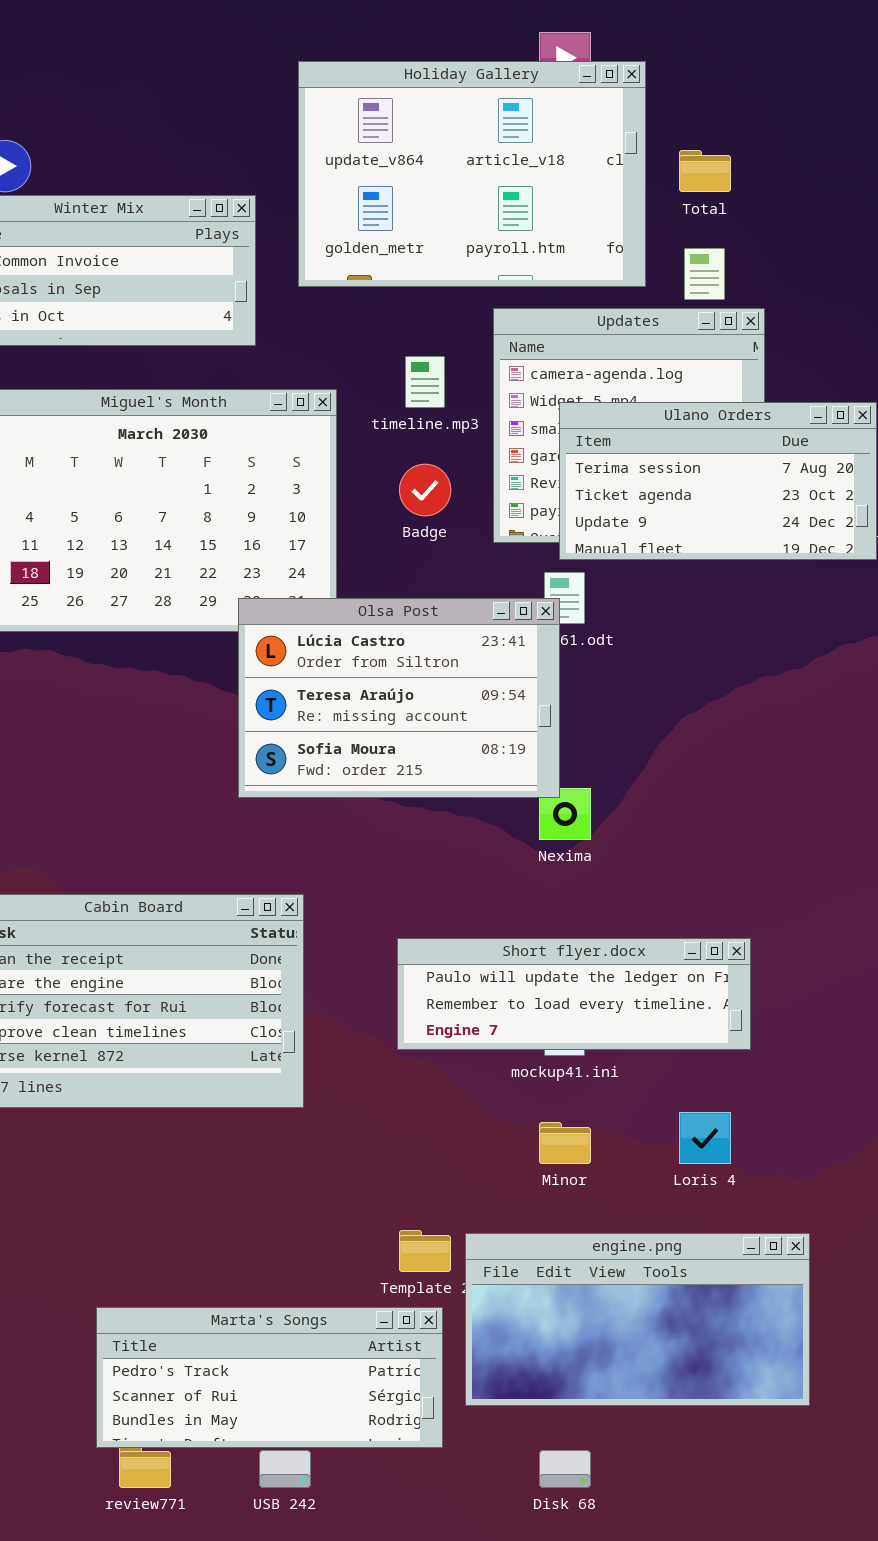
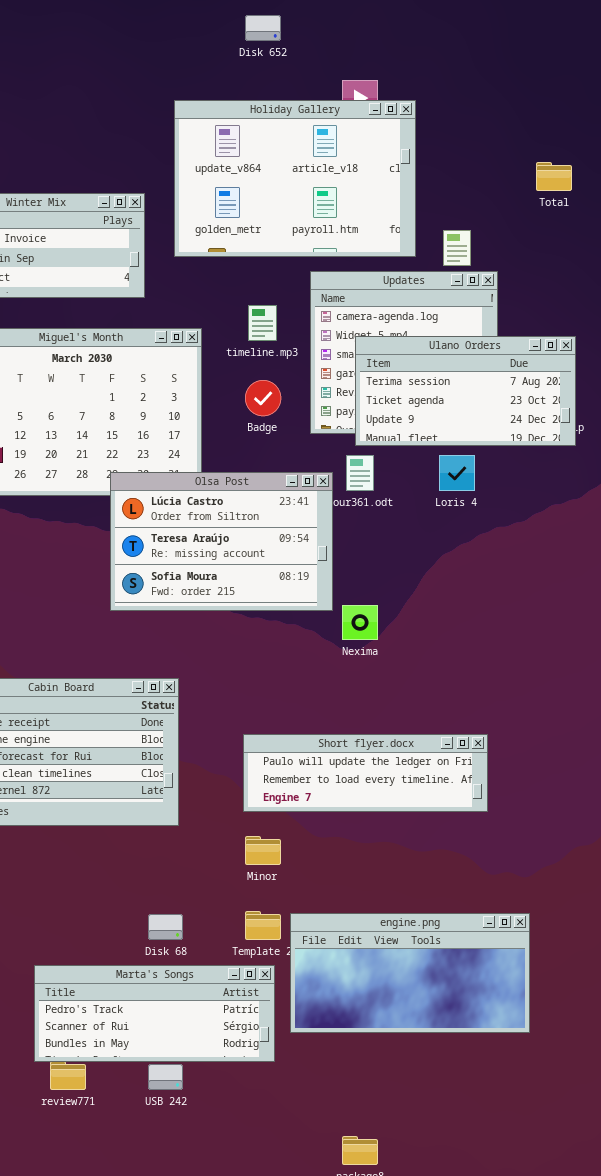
Total: [679,150,731,192] -> [536,162,572,191], moved
Olsa Post: [238,598,560,798] -> [110,472,333,611], moved
Short flyer.docx: [397,938,751,1050] -> [243,734,488,812], moved
Loris 4: [679,1112,731,1164] -> [439,455,475,491], moved
Minor: [539,1122,591,1164] -> [245,836,281,865], moved
Disk 68: [539,1450,591,1488] -> [148,914,183,940], moved

